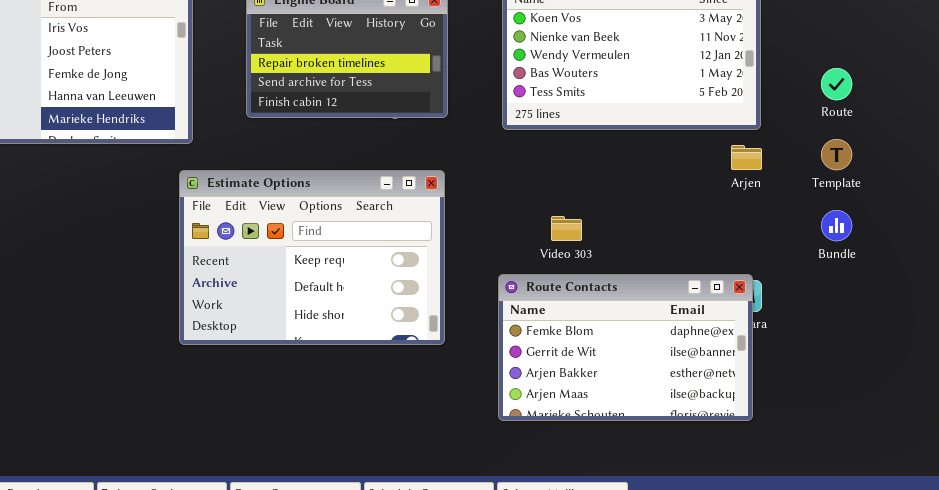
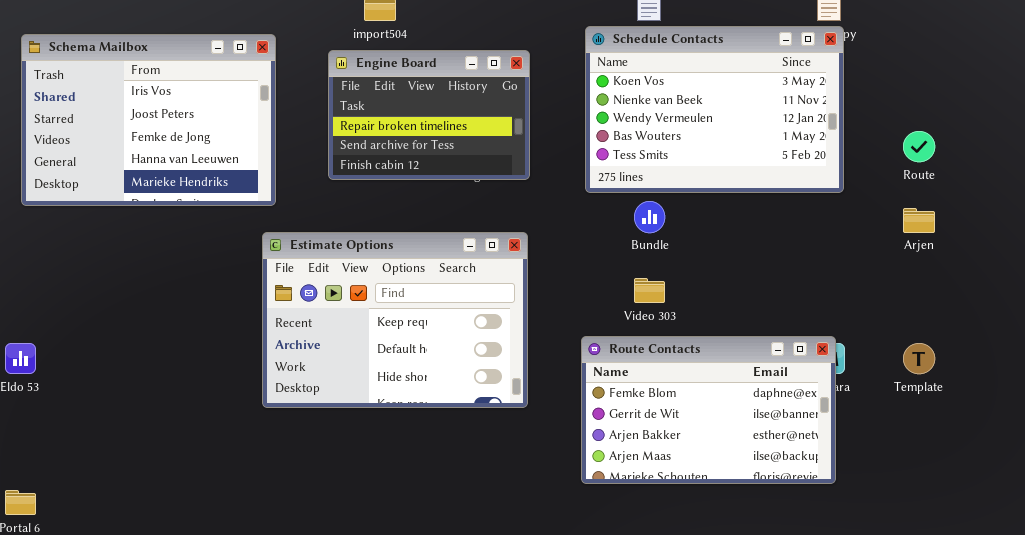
Template: [821,139,852,170] -> [903,343,935,374], moved
Arjen: [731,145,762,170] -> [903,208,935,233], moved
Bundle: [821,210,852,241] -> [634,201,665,233], moved

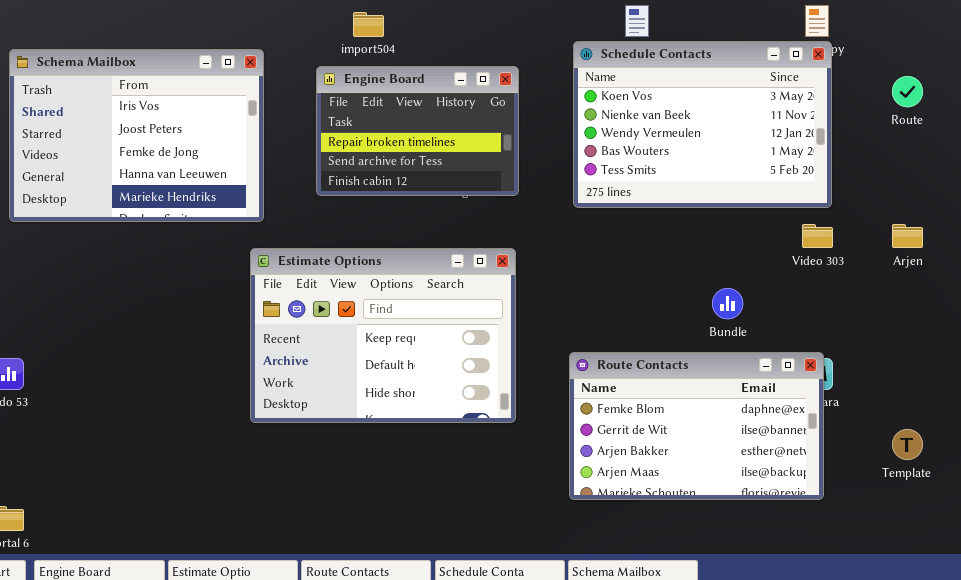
Route: [903,131,935,162] -> [892,76,923,107], moved
Bundle: [634,201,665,233] -> [712,288,743,319], moved
Video 303: [634,278,665,303] -> [802,224,833,248], moved
Template: [903,343,935,374] -> [892,429,923,460], moved

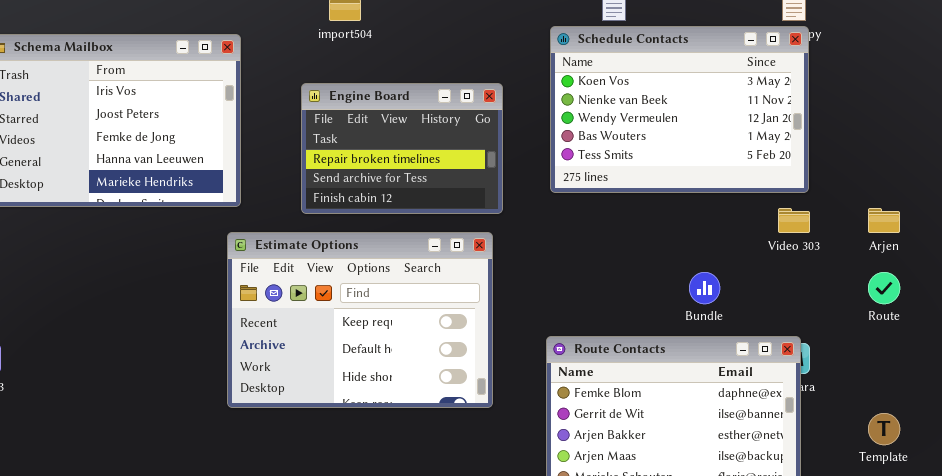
Engine Board: [316,66,519,196] -> [301,83,503,214], moved
Route: [892,76,923,107] -> [868,272,900,304], moved

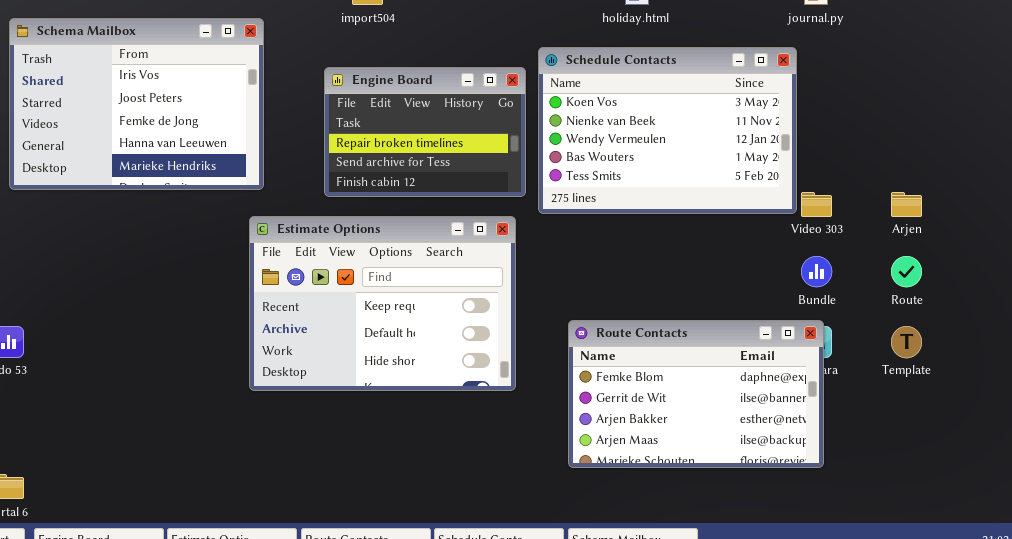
Schedule Contacts: [550,26,809,193] -> [538,47,797,214], moved
Bundle: [689,272,720,304] -> [801,256,832,287], moved
Template: [868,413,900,445] -> [891,326,922,358], moved

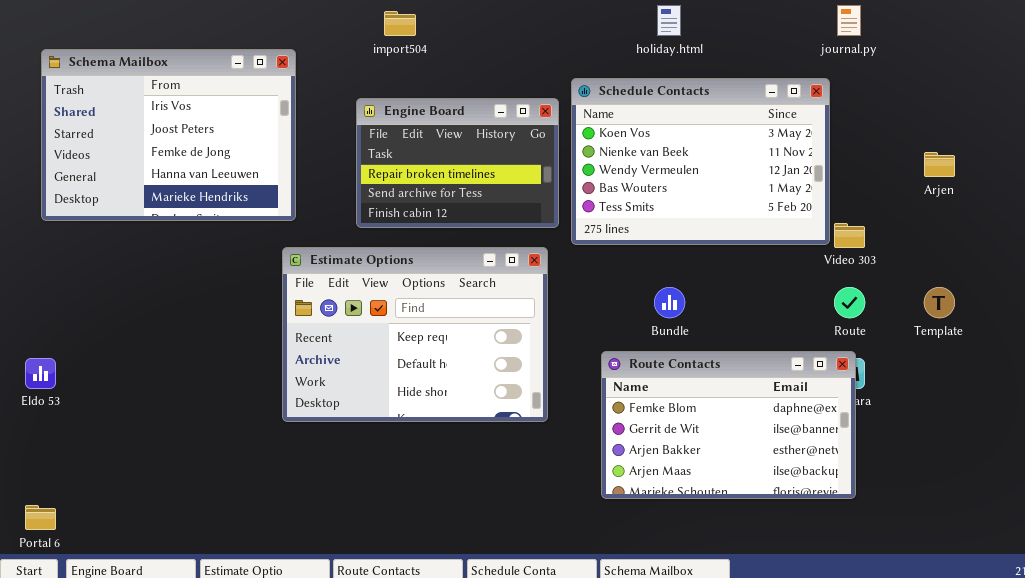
Arjen: [891,192,922,217] -> [924,152,955,177], moved
Bundle: [801,256,832,287] -> [654,287,685,318], moved
Route: [891,256,922,287] -> [834,287,865,318], moved
Template: [891,326,922,358] -> [924,287,955,318], moved

